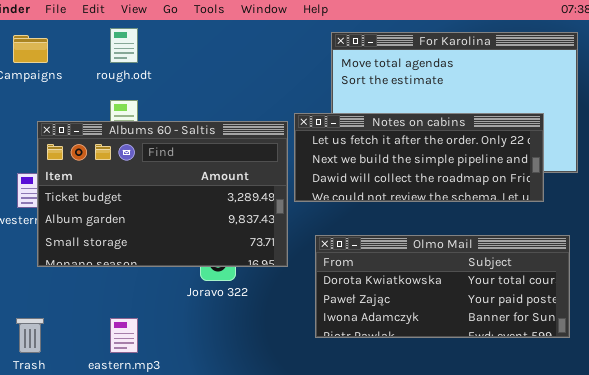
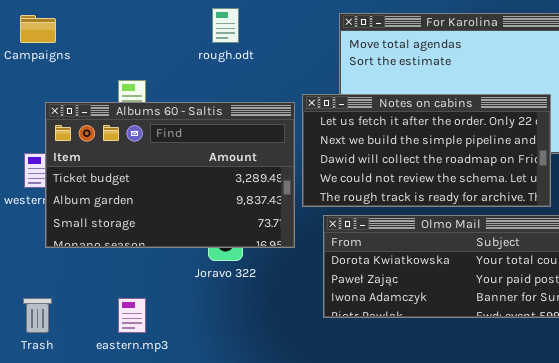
rough.odt: [110,28,138,63] -> [212,8,239,43], moved
Notes on cabins: [294,113,544,202] -> [302,94,551,207], resized

